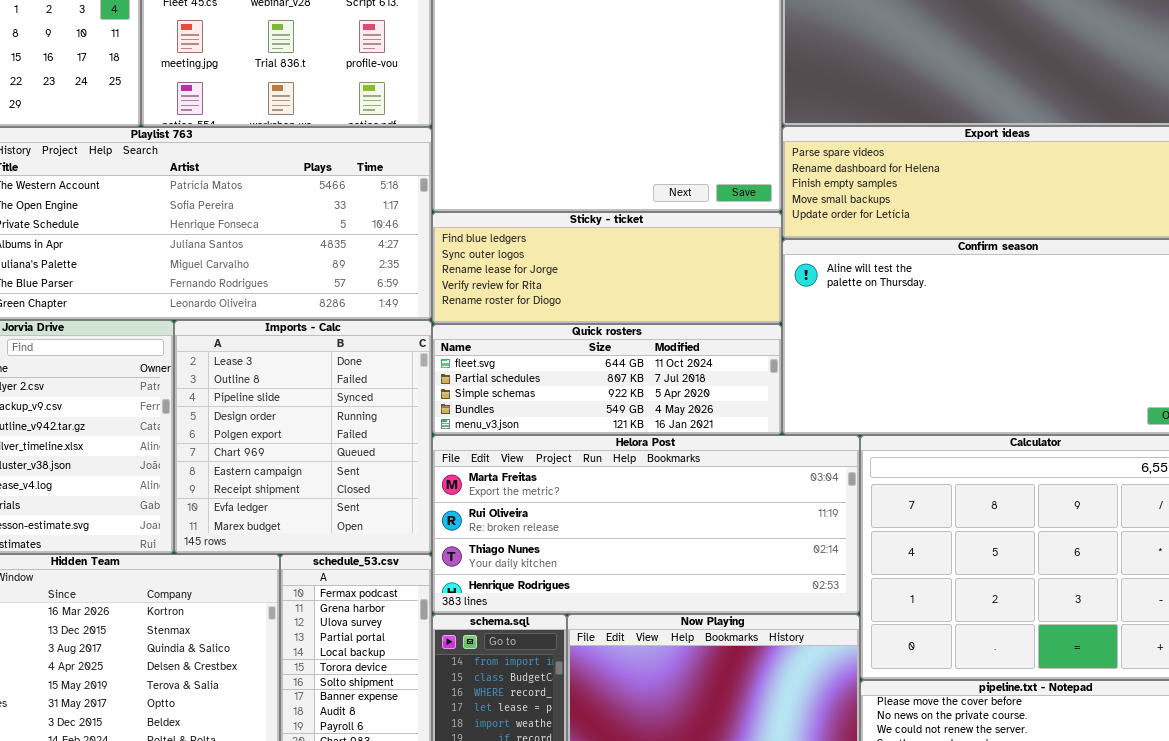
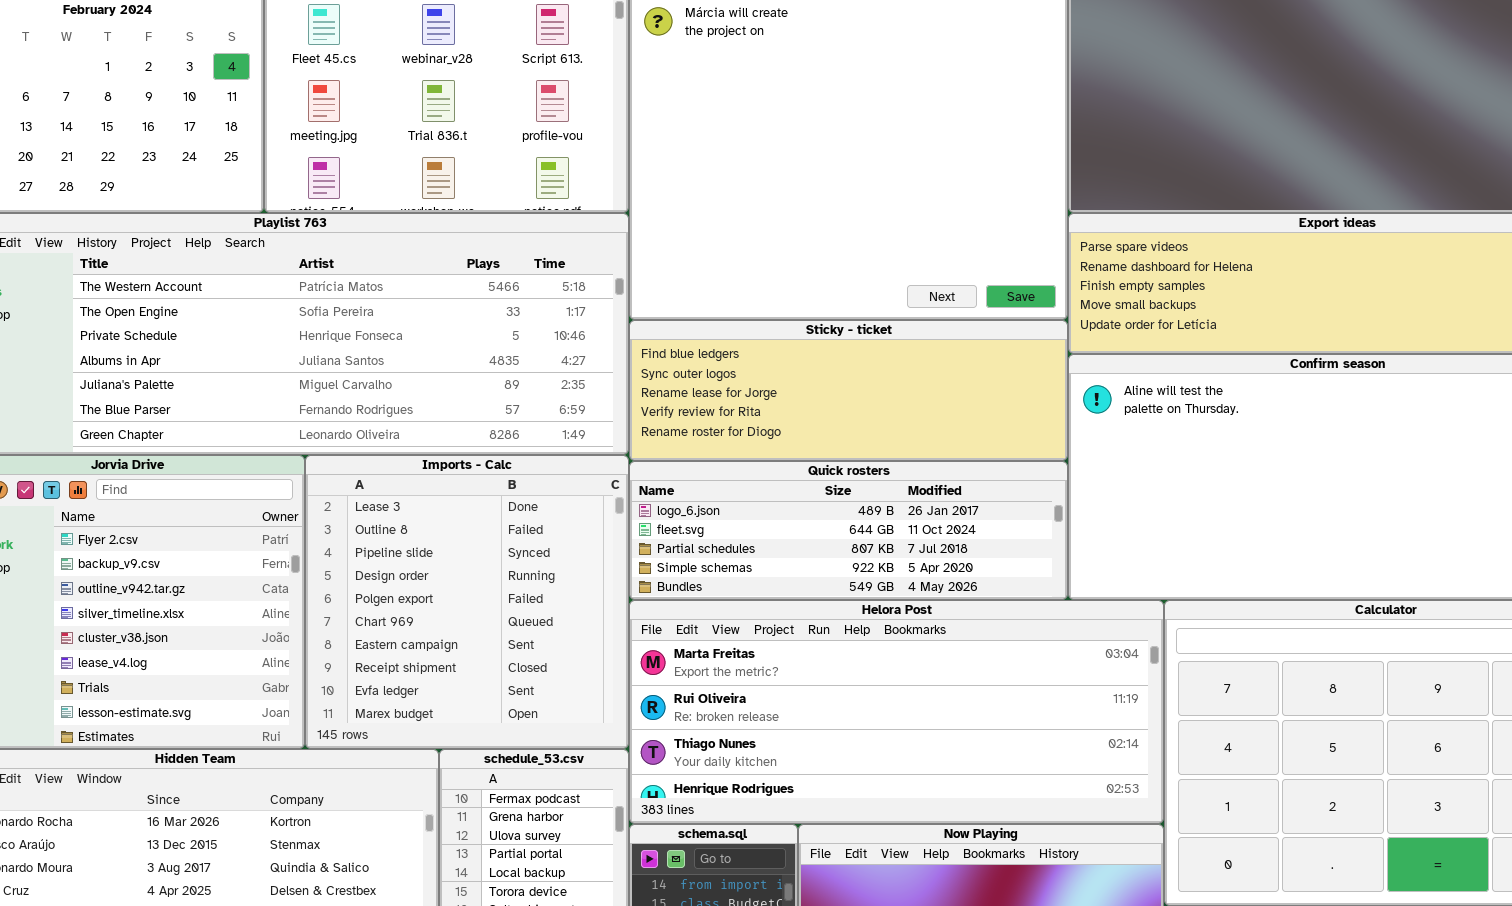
Quick rosters: [432,324,782,435] -> [629,461,1068,600], scrolled up 1 row

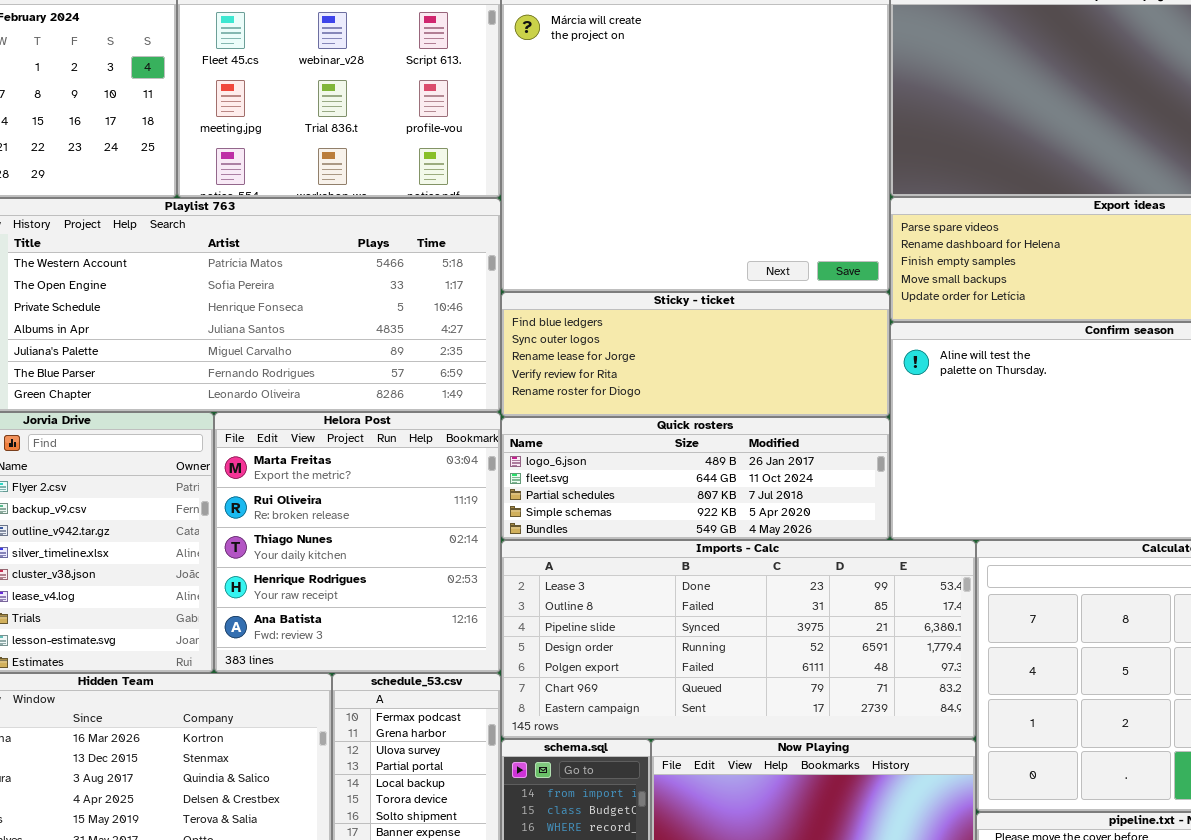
Imports - Calc: [305,455,629,749] -> [501,540,976,739], moved, resized
Helora Post: [629,600,1164,824] -> [214,412,501,673], moved, resized

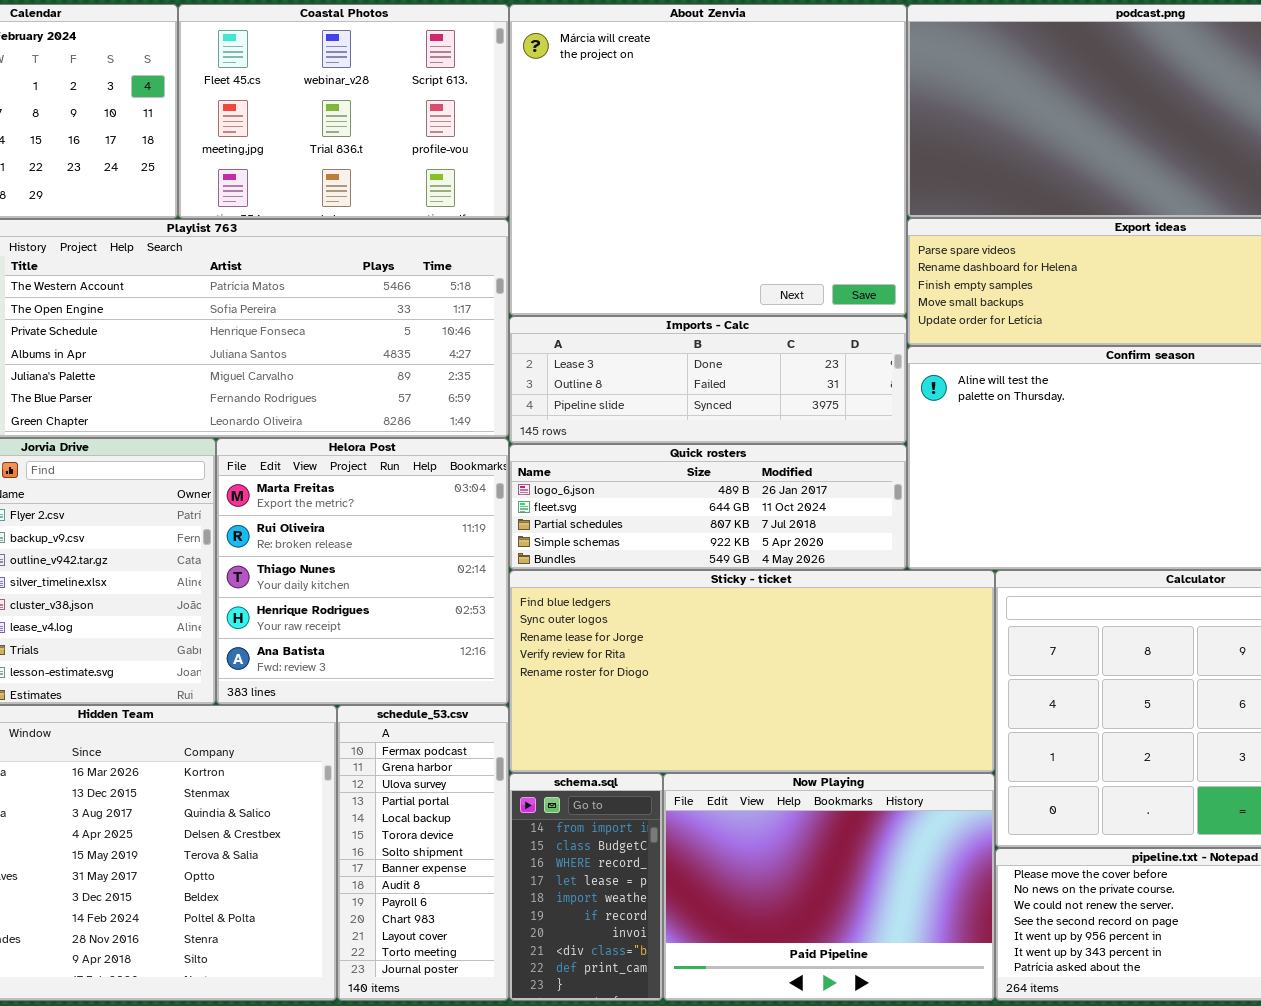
Sticky - ticket: [501,292,890,417] -> [509,570,995,773], moved, resized
Imports - Calc: [501,540,976,739] -> [509,316,907,444], moved, resized

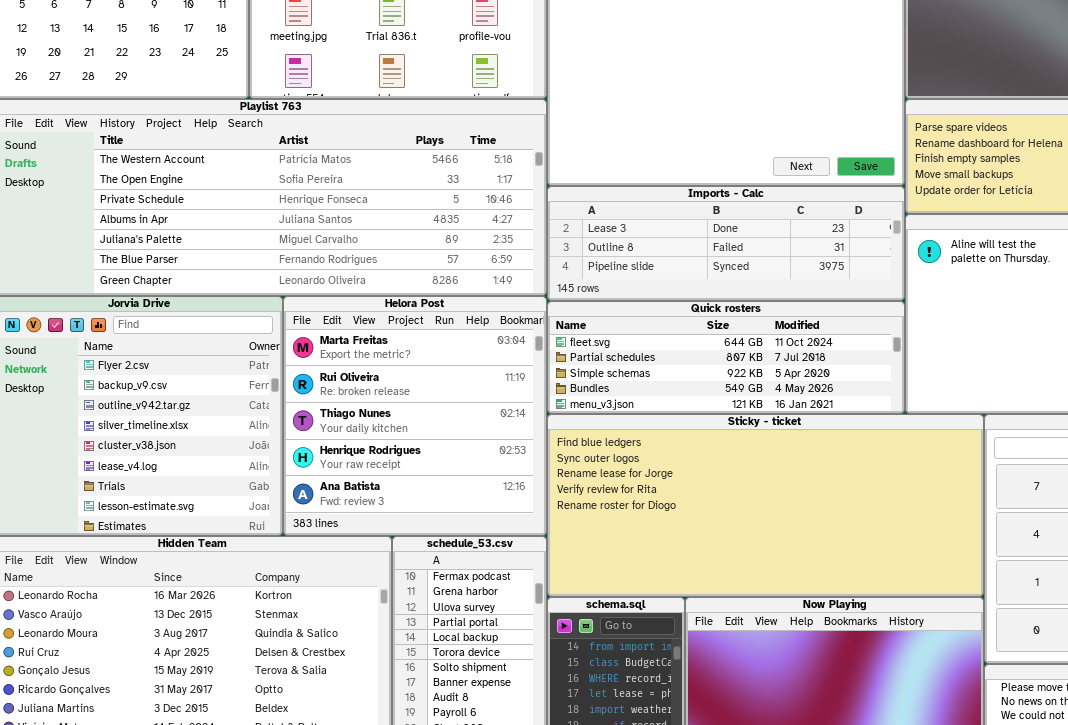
Quick rosters: [509,444,907,570] -> [547,301,905,414], scrolled down 1 row

